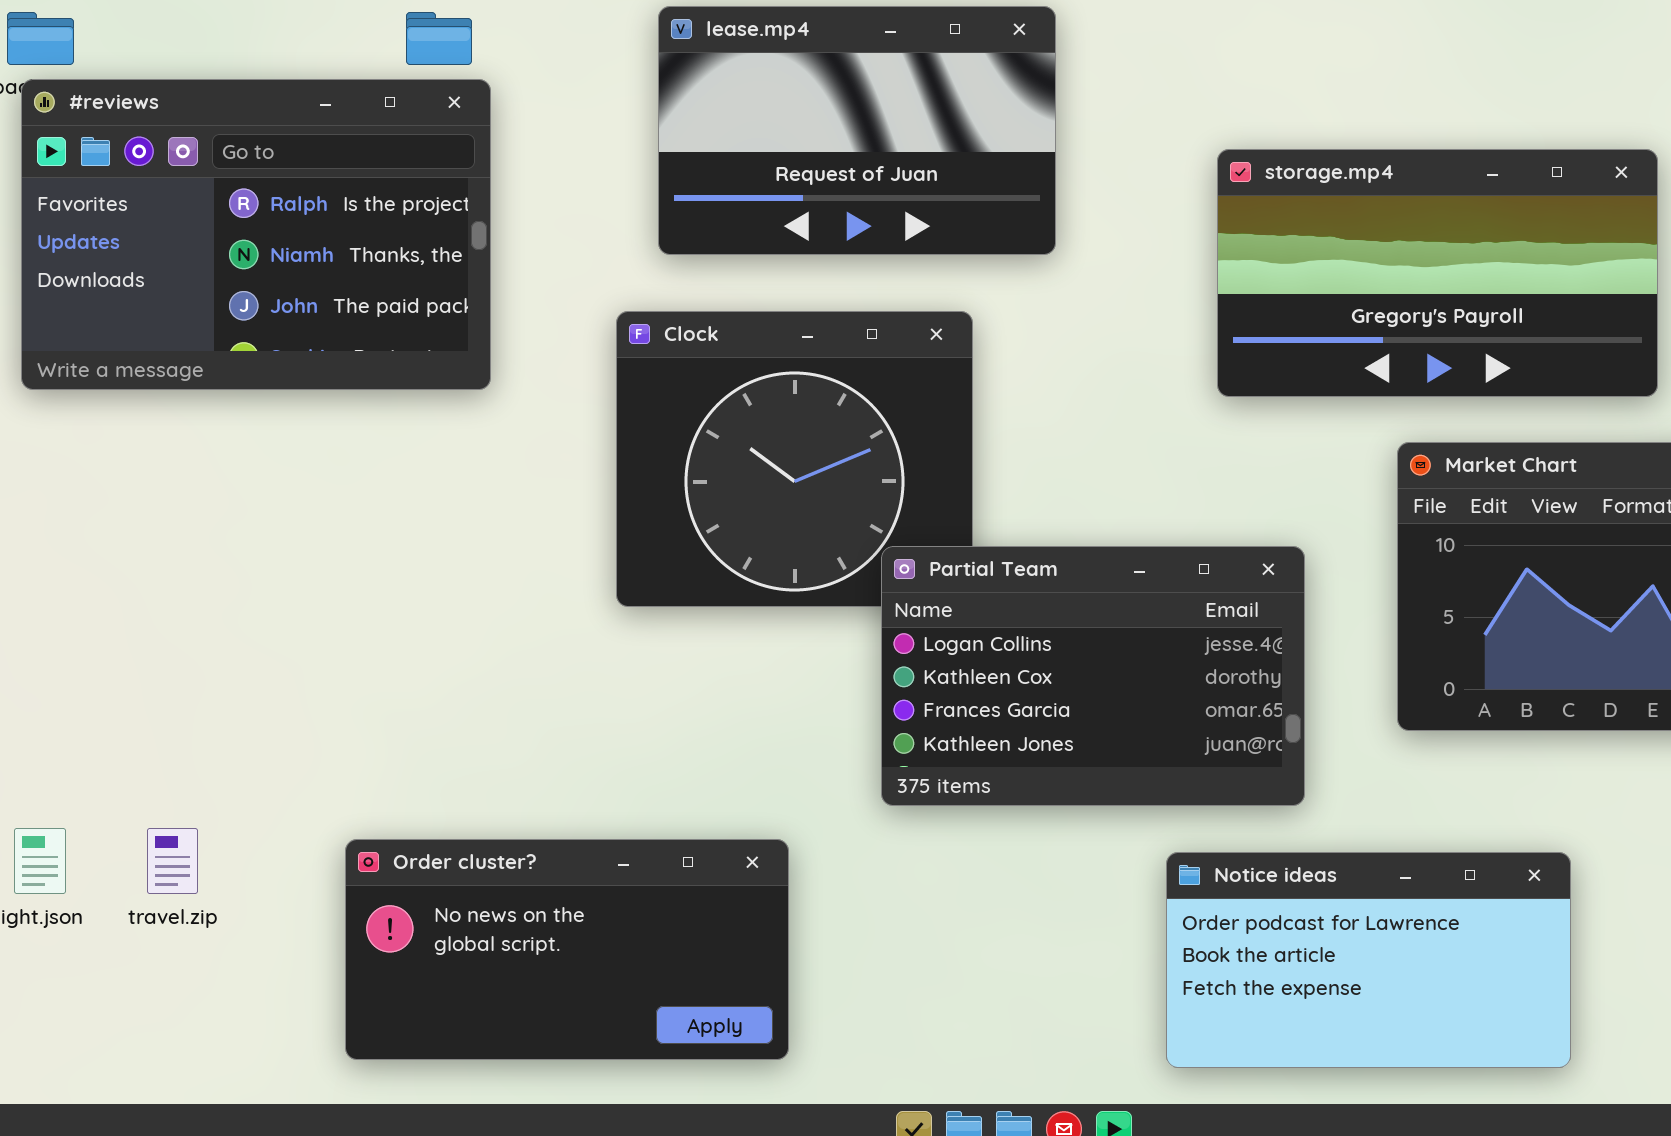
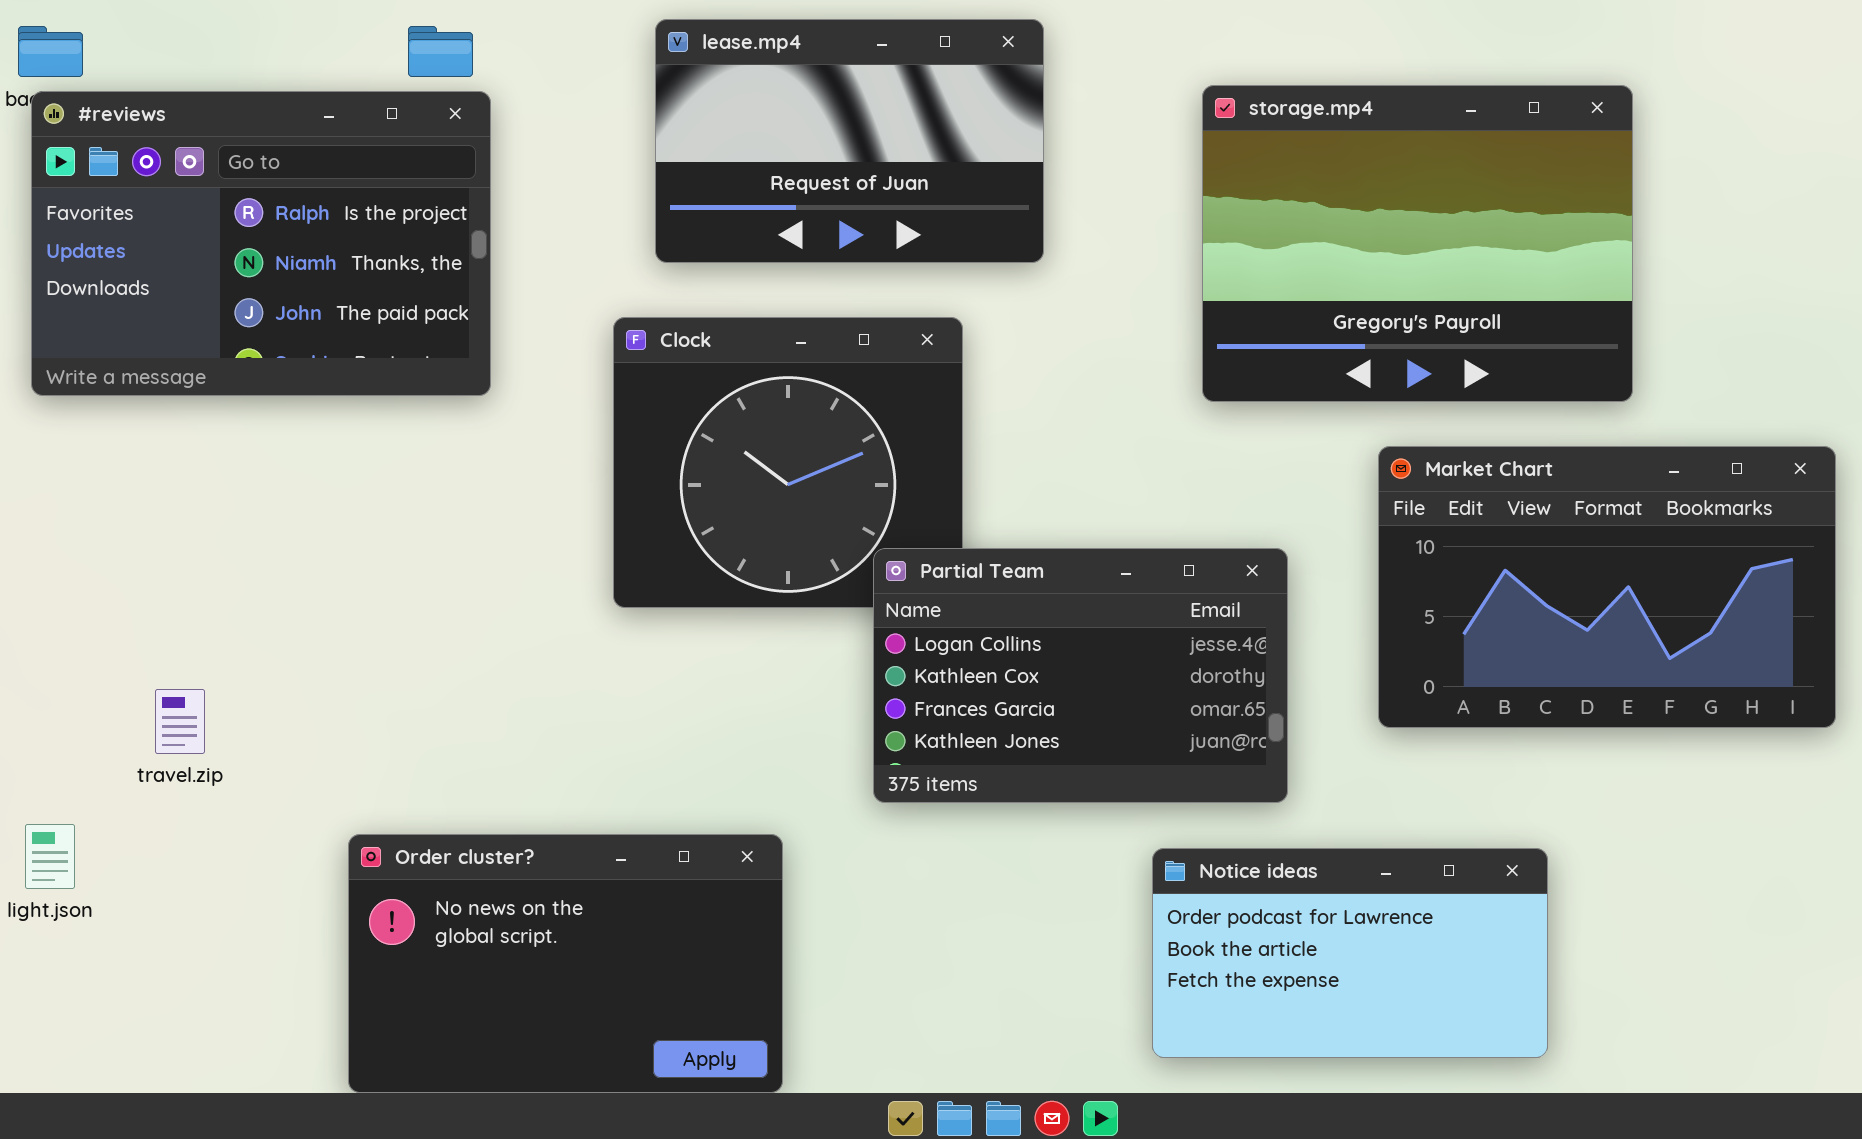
storage.mp4: [1217,149,1658,397] -> [1202,85,1633,402], resized
travel.zip: [147,828,198,894] -> [155,689,205,754], moved
Order cluster?: [345,839,789,1060] -> [348,834,783,1093], resized

